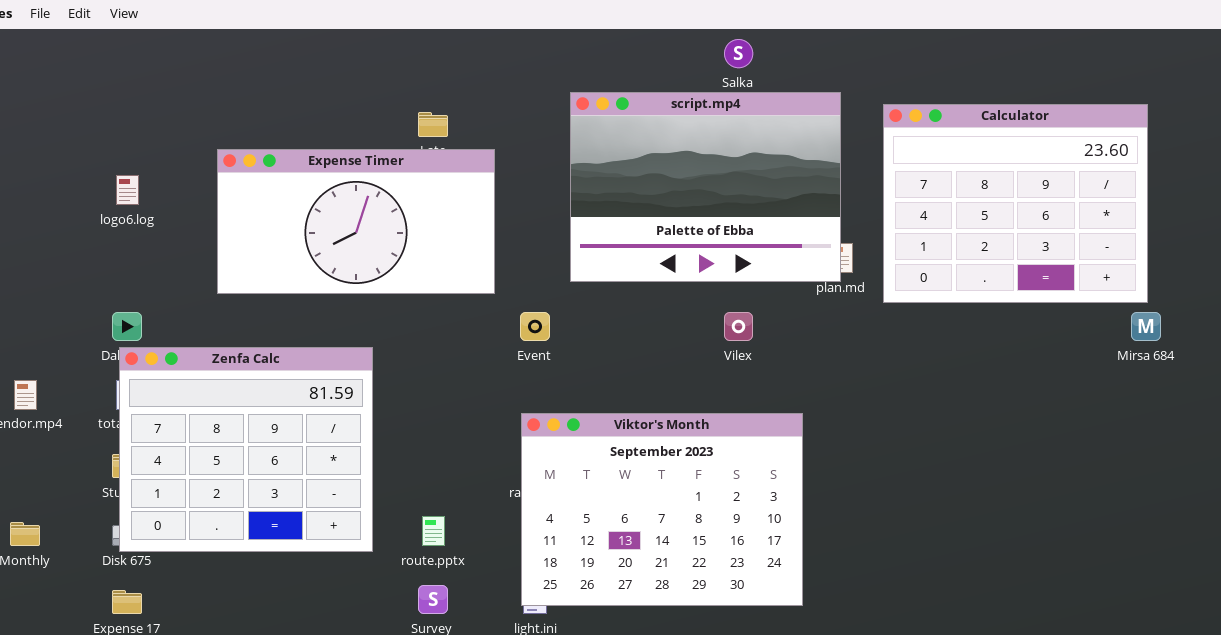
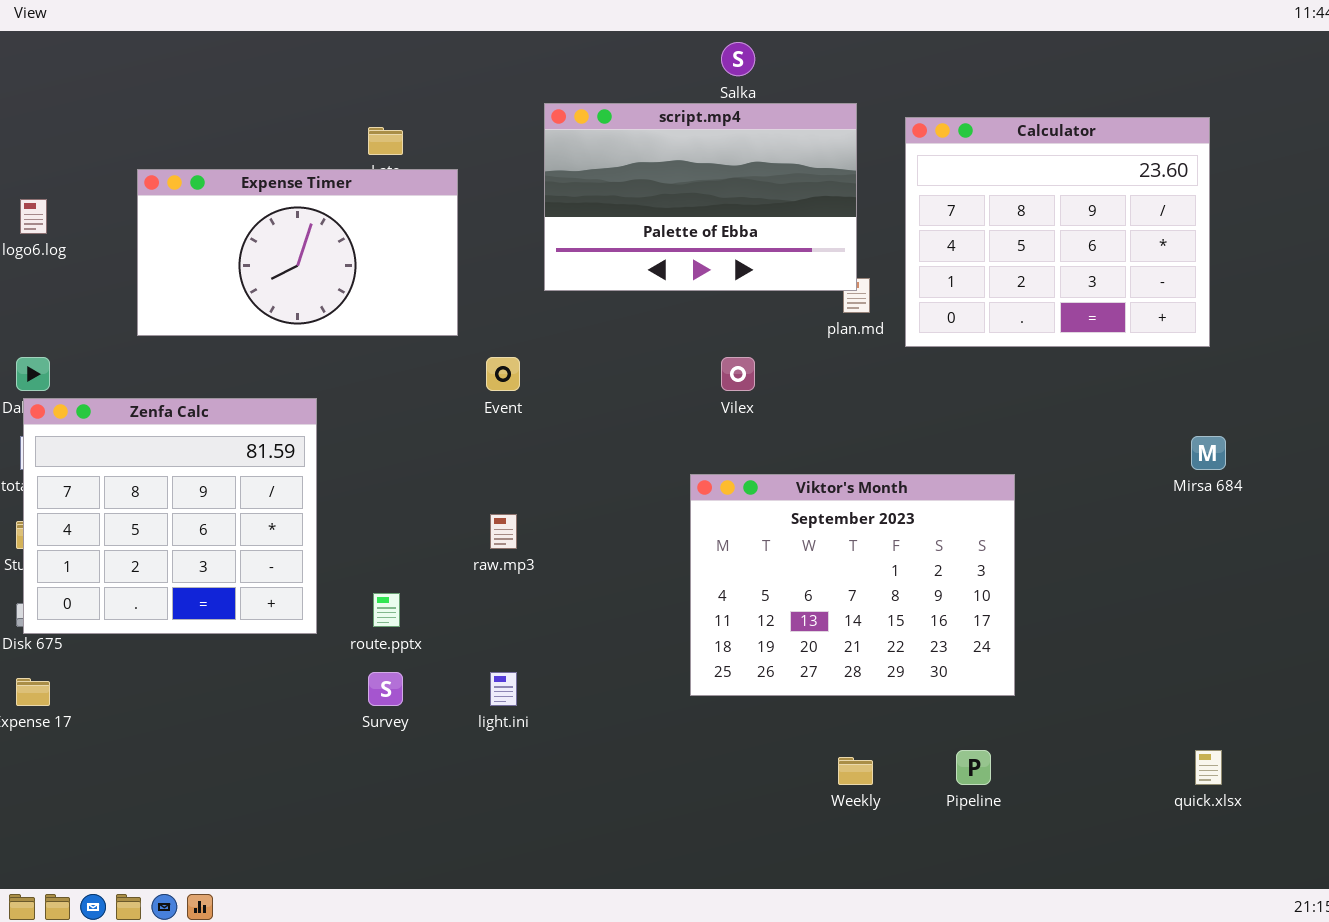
script.mp4: [570,92,841,282] -> [544,103,857,291], resized
Mirsa 684: [1131,312,1161,341] -> [1191,436,1226,470], moved
Viktor's Month: [521,413,803,606] -> [690,474,1015,696], moved

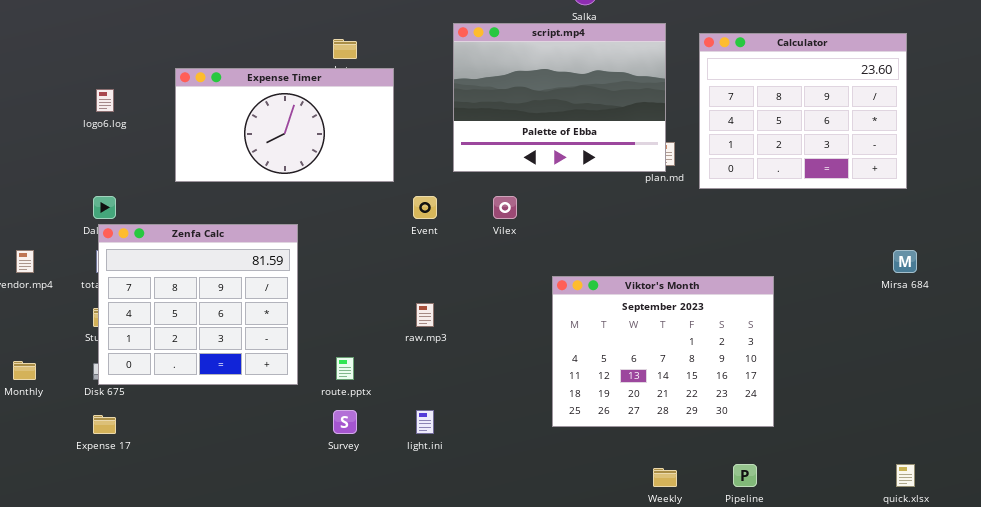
script.mp4: [544,103,857,291] -> [453,23,666,172], resized
Vilex: [721,357,755,391] -> [493,196,517,219], moved

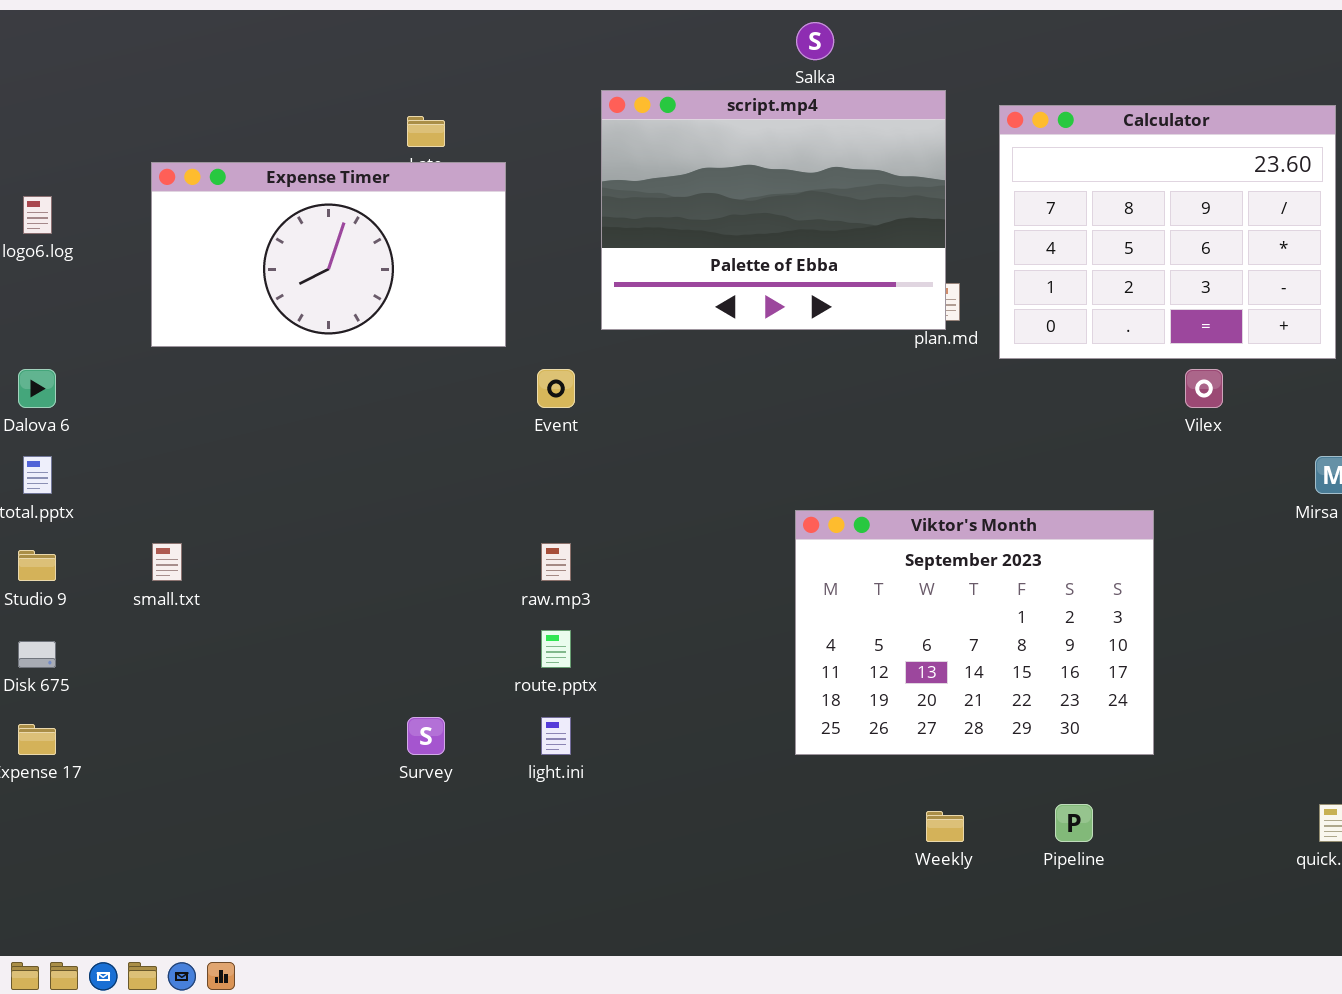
Vilex: [493,196,517,219] -> [1185,369,1223,408], moved
Zenfa Calc: [98,224,298,385] -> none, closed
Viktor's Month: [552,276,774,427] -> [795,510,1154,755], moved
route.pptx: [336,357,354,380] -> [541,630,571,668], moved

